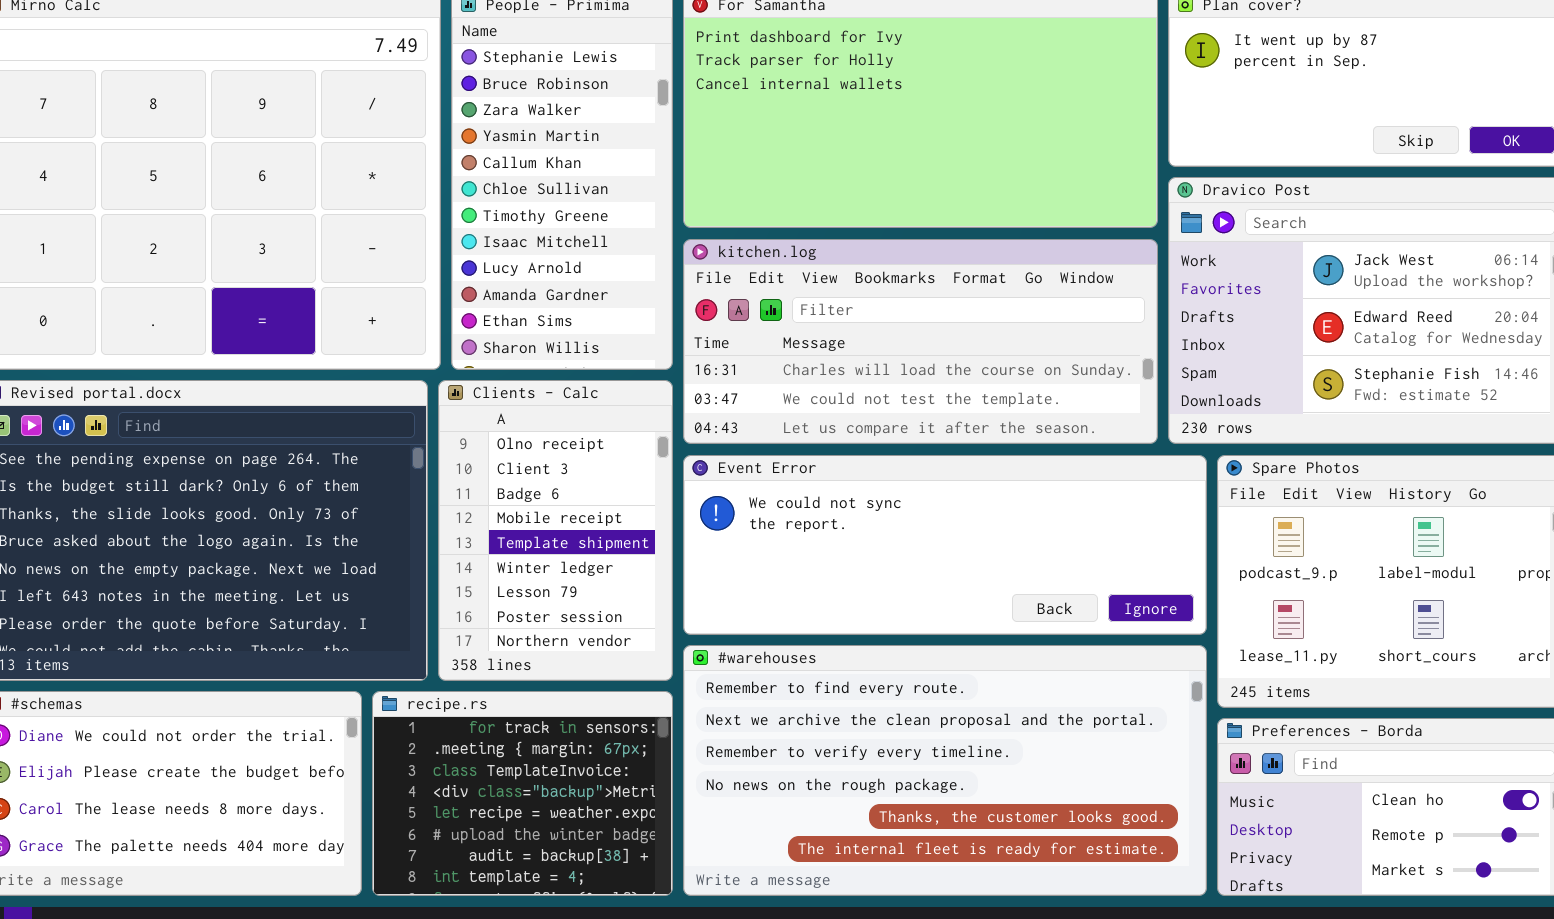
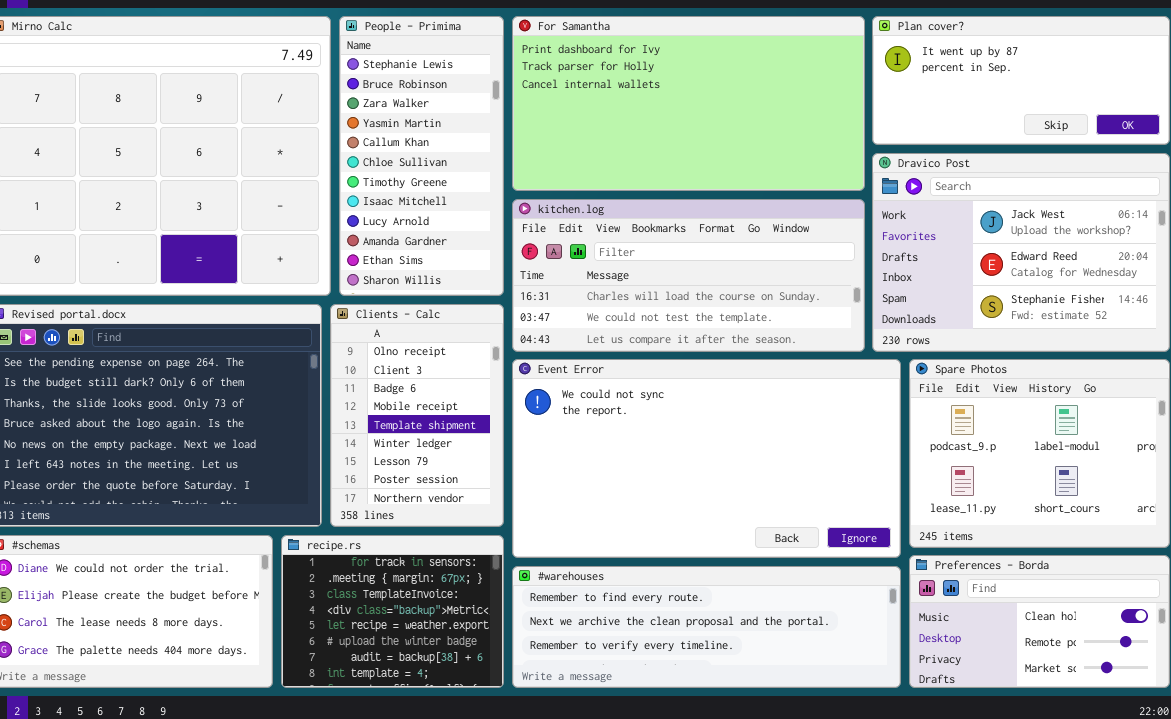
Event Error: [683,455,1207,635] -> [512,359,901,558], resized
#warehouses: [683,645,1207,896] -> [512,566,901,688], resized

